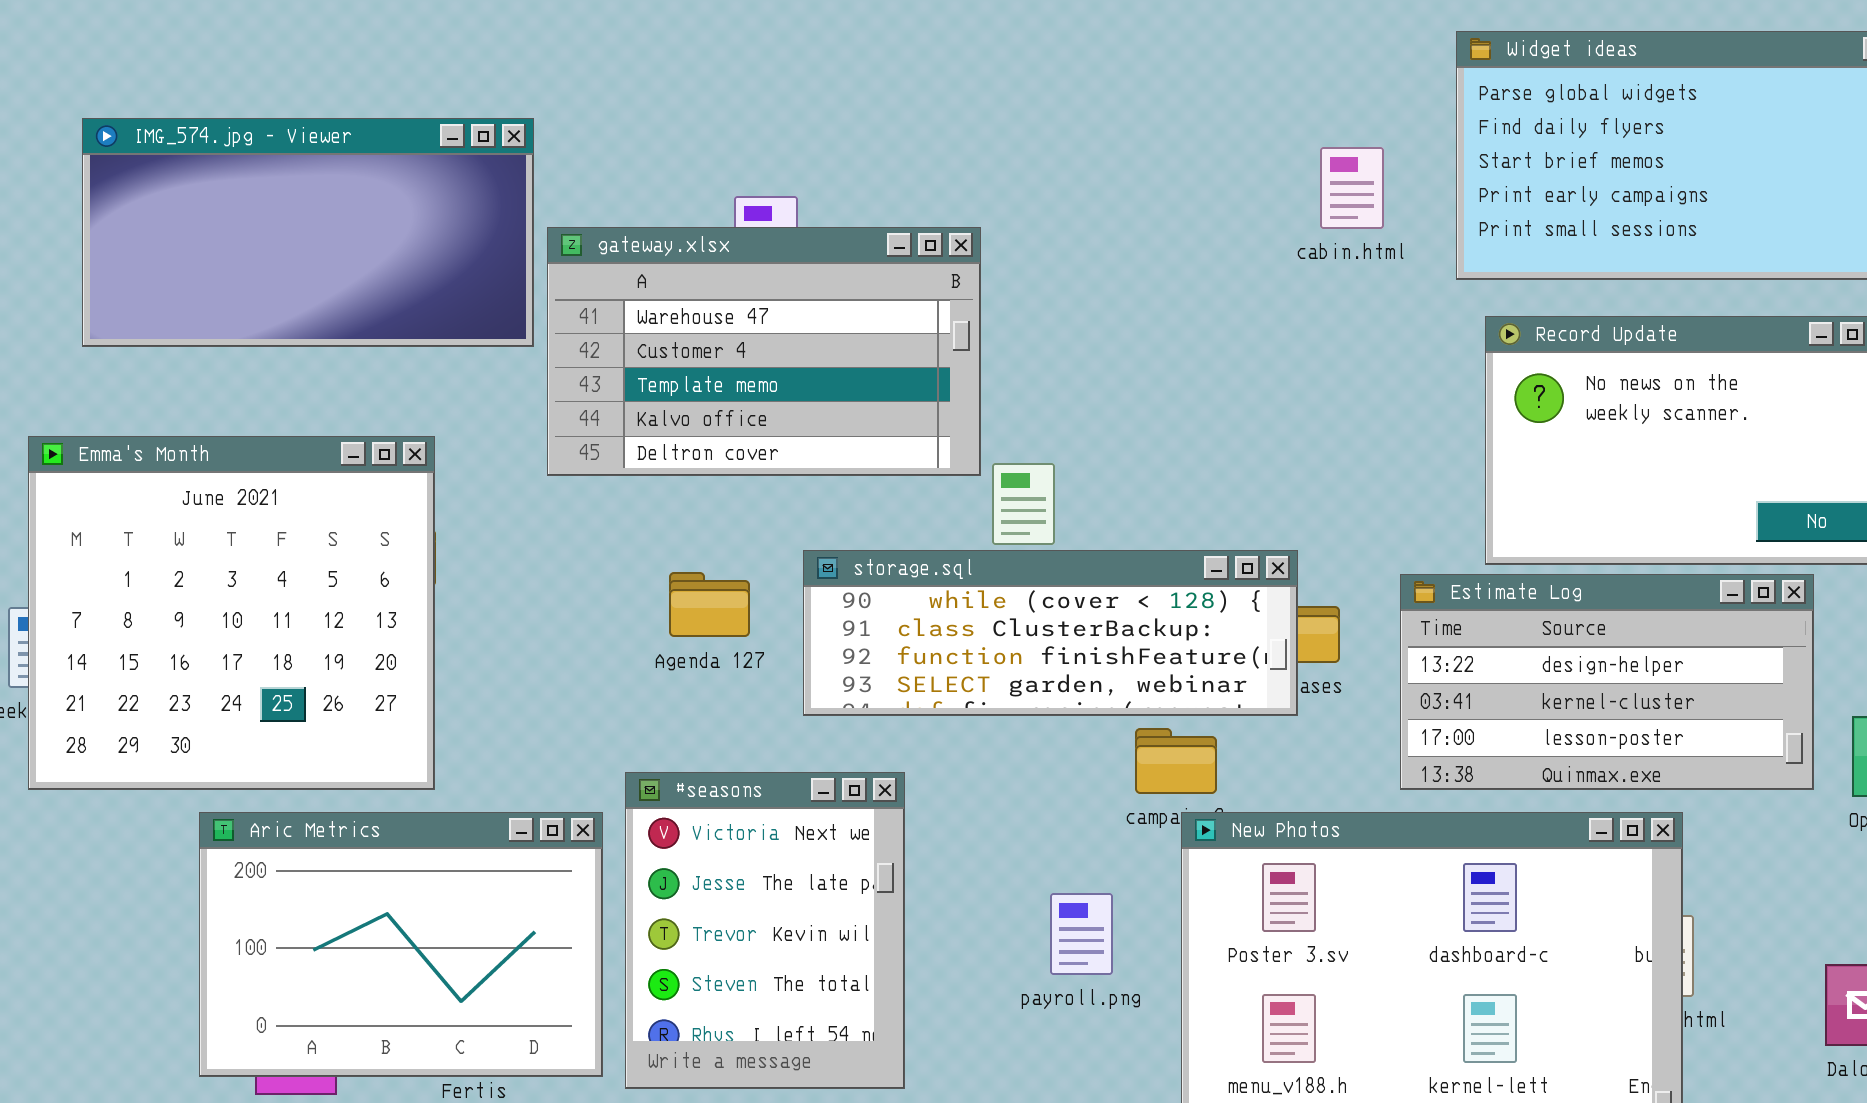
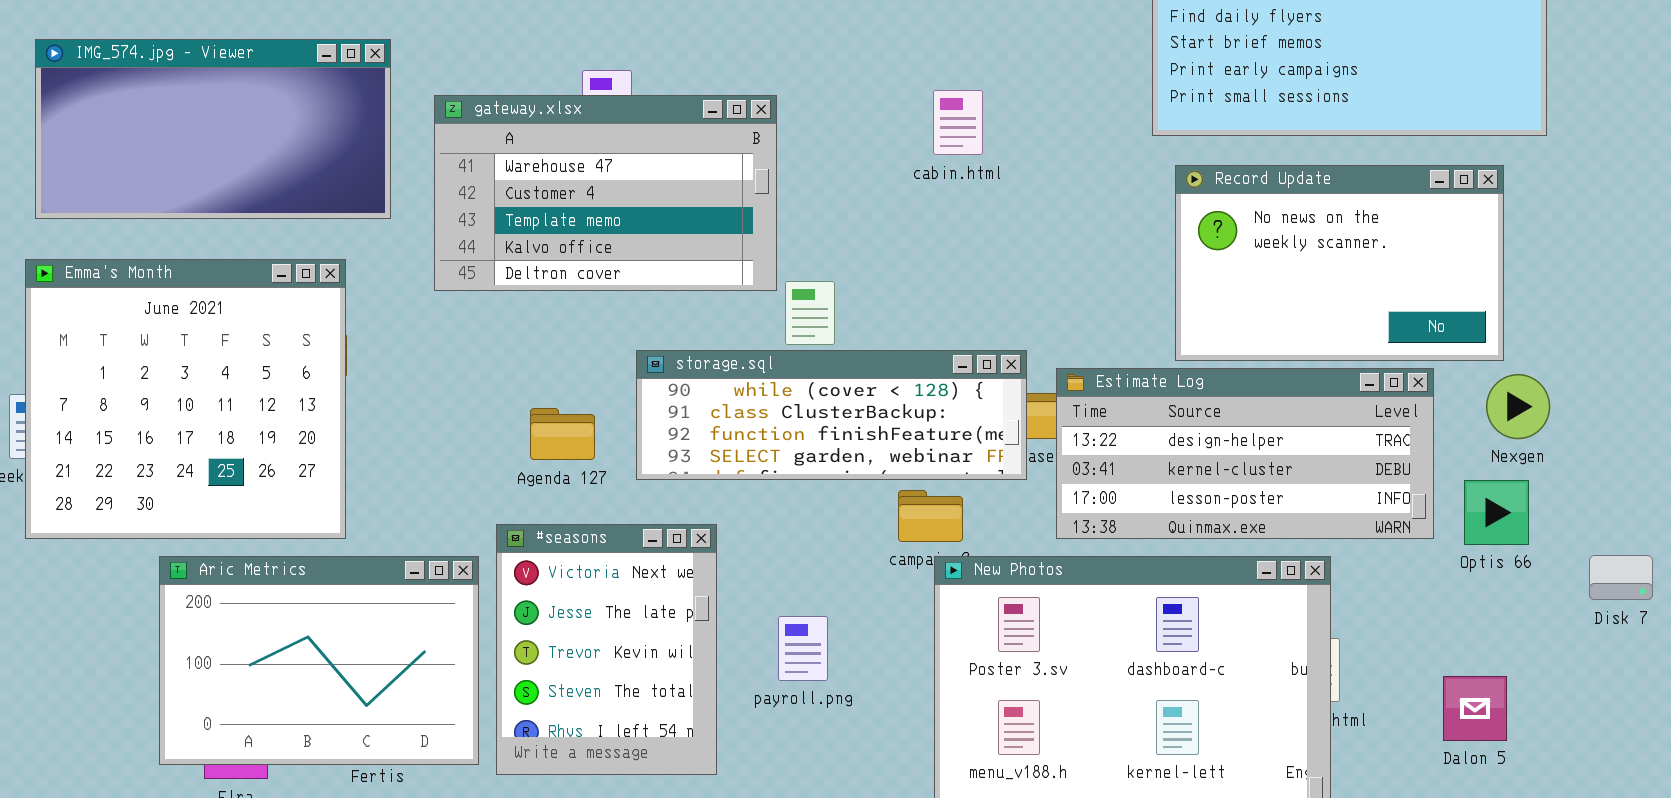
IMG_574.jpg - Viewer: [82,118,534,347] -> [35,39,391,219], moved
cabin.html: [1320,147,1384,229] -> [933,90,983,155], moved
Agenda 127: [669,572,750,637] -> [530,408,595,460], moved
Estimate Log: [1400,574,1814,790] -> [1056,368,1434,539], resized
payroll.png: [1050,893,1113,975] -> [778,616,828,681], moved

